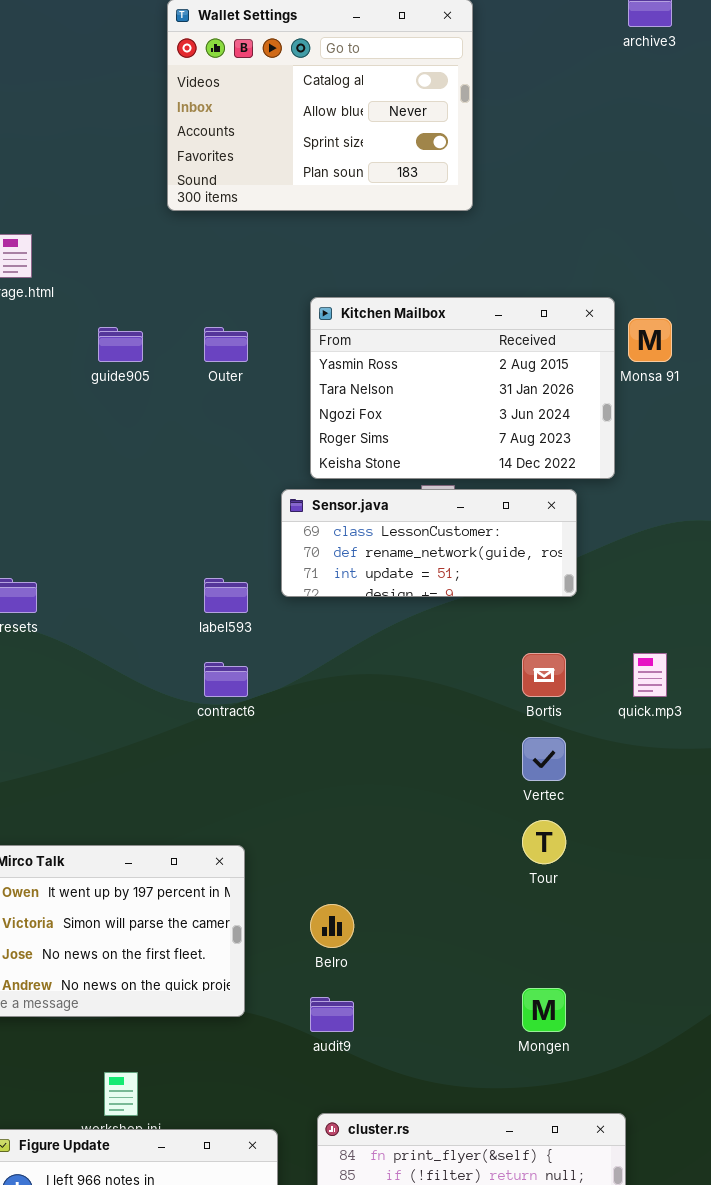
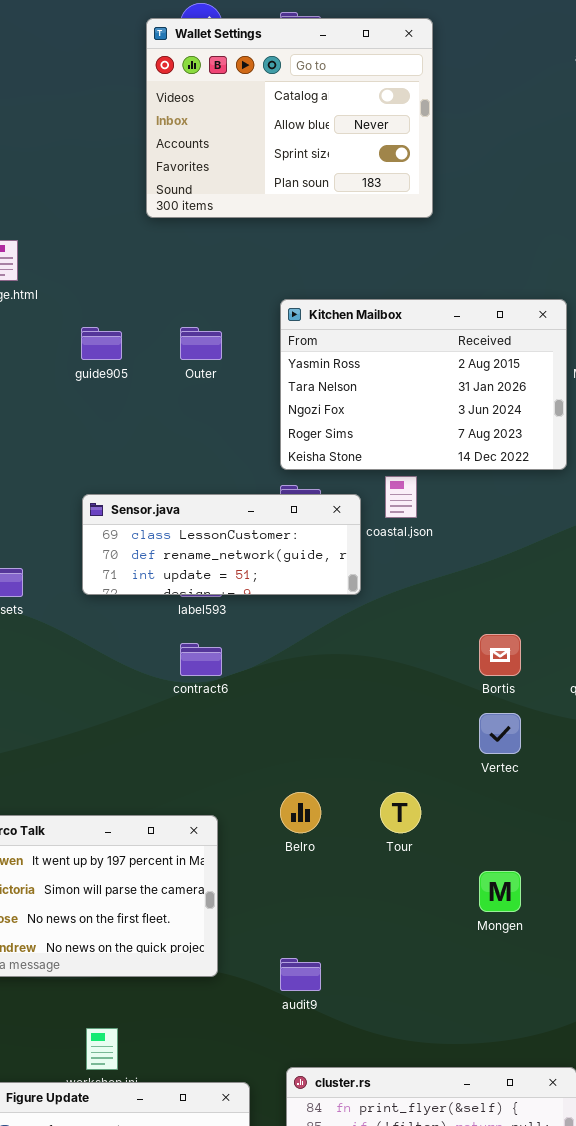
Sensor.java: [281,489,577,597] -> [82,494,361,595], moved
Tour: [522,820,566,864] -> [380,792,421,833], moved
Belro: [310,904,354,948] -> [280,792,321,833], moved
Mongen: [522,988,566,1032] -> [479,871,521,912], moved

